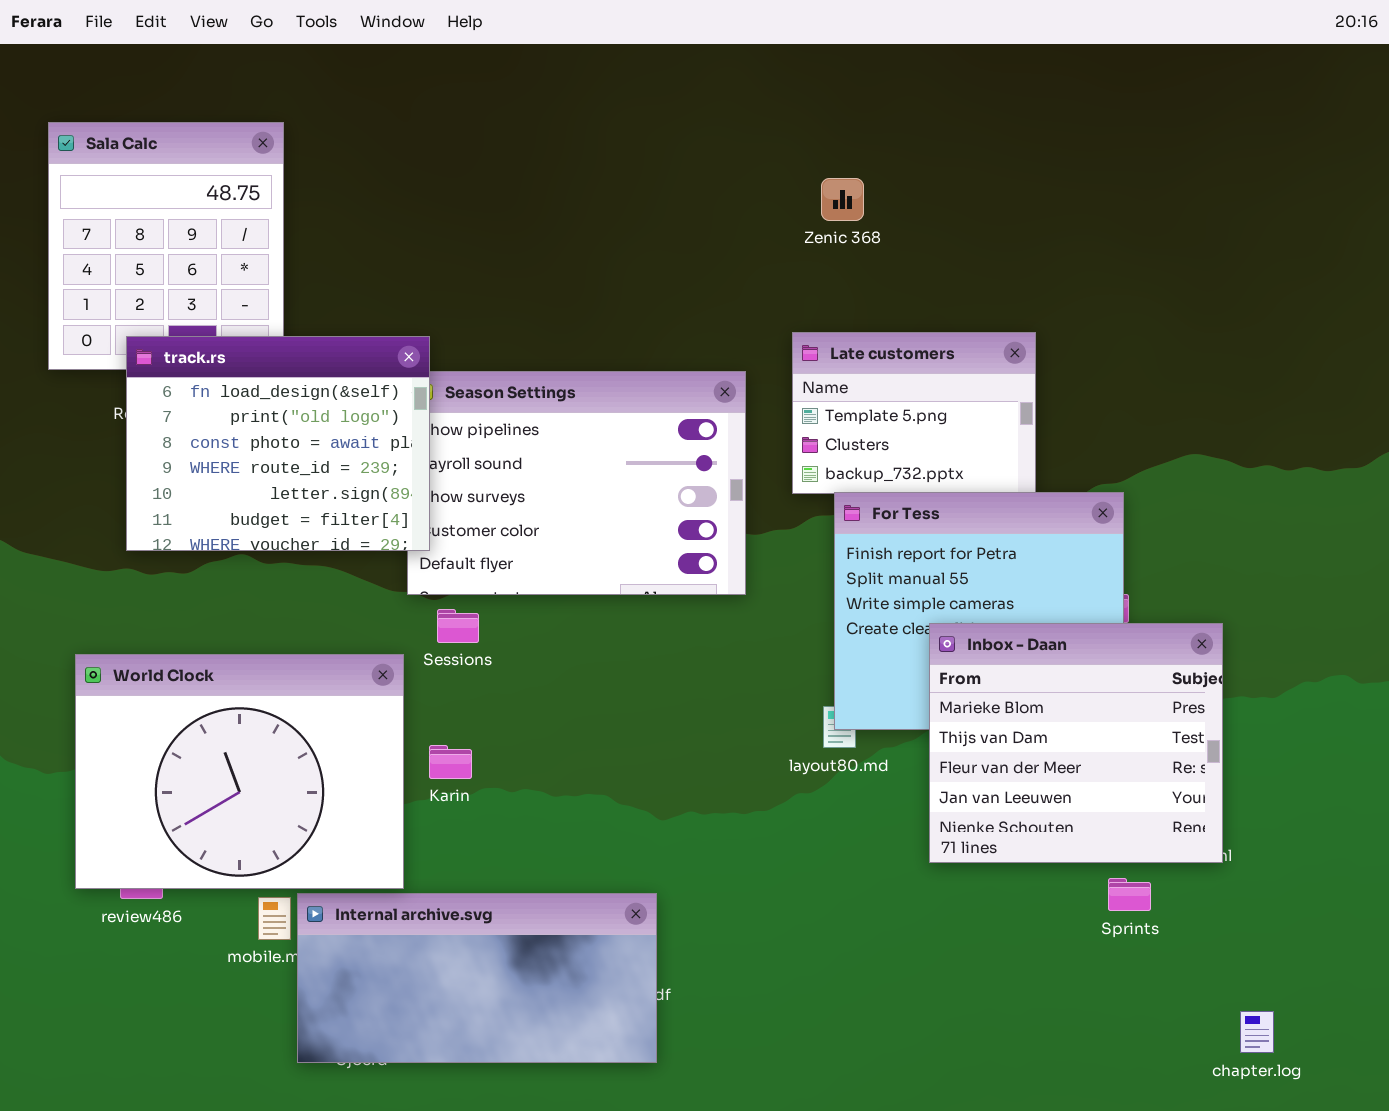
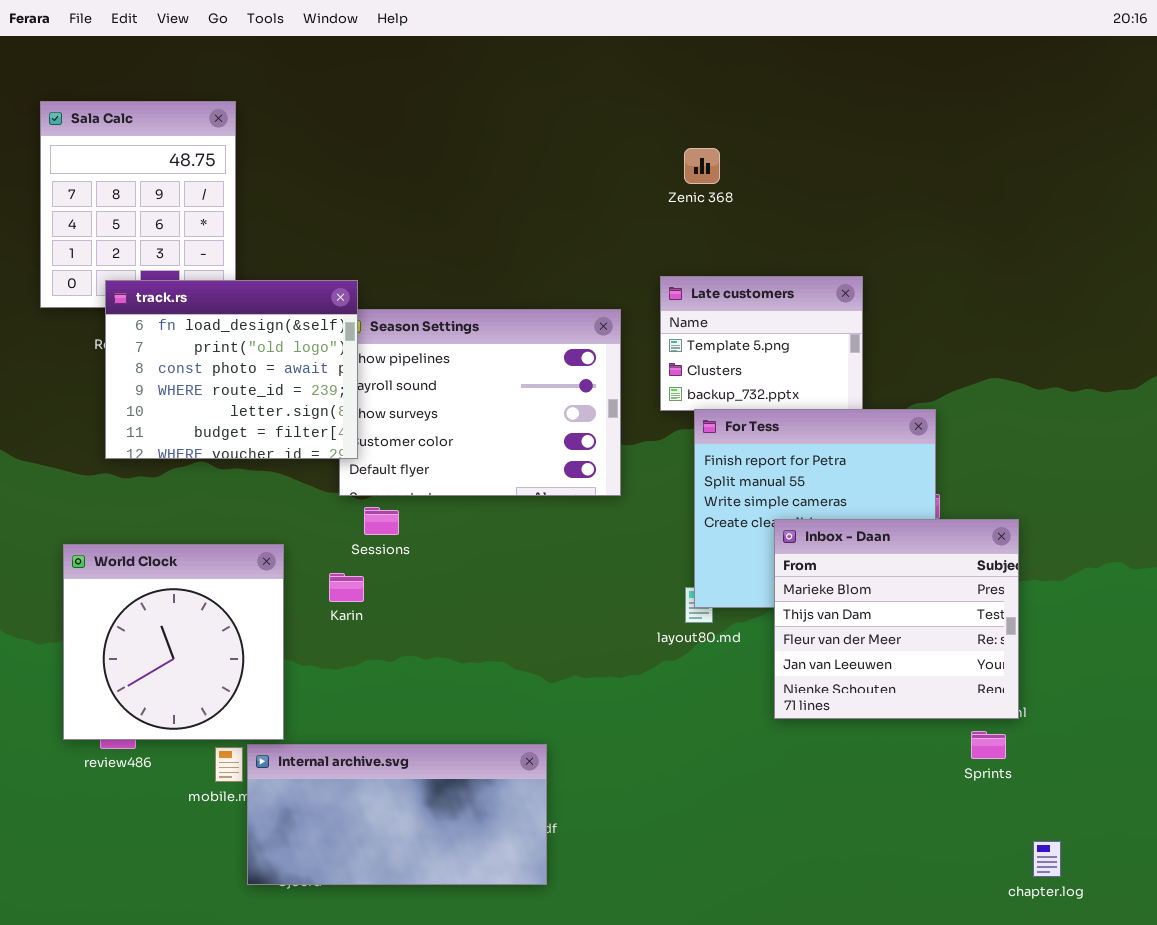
World Clock: [75,654,404,889] -> [63,544,284,740], resized
Karin: [429,745,472,779] -> [329,573,364,602], moved
Sprints: [1108,878,1151,911] -> [971,731,1006,759], moved

